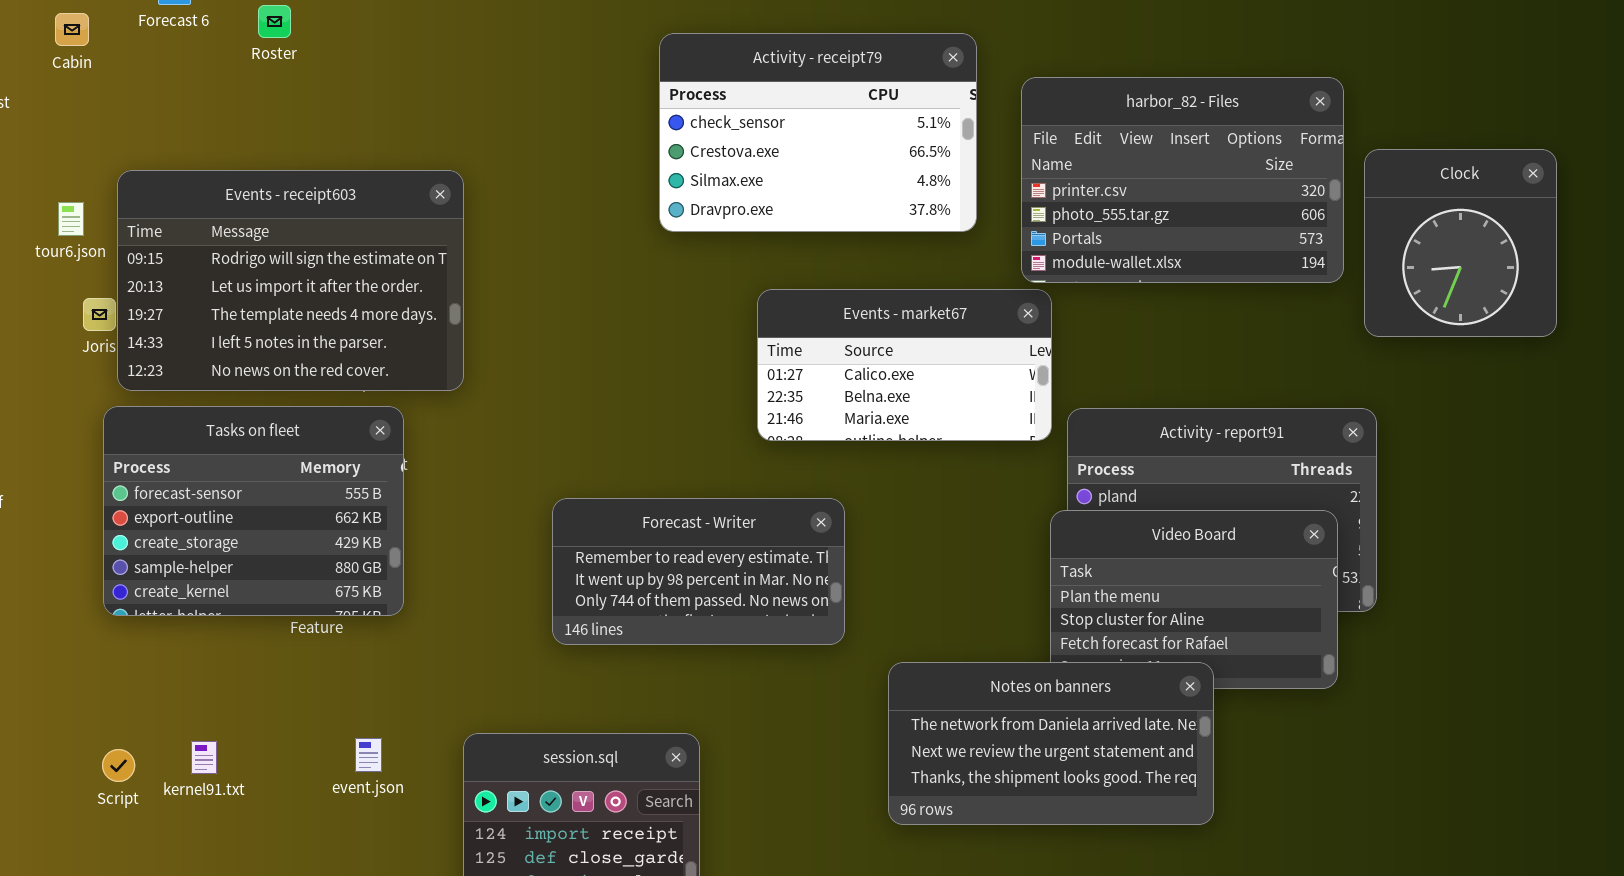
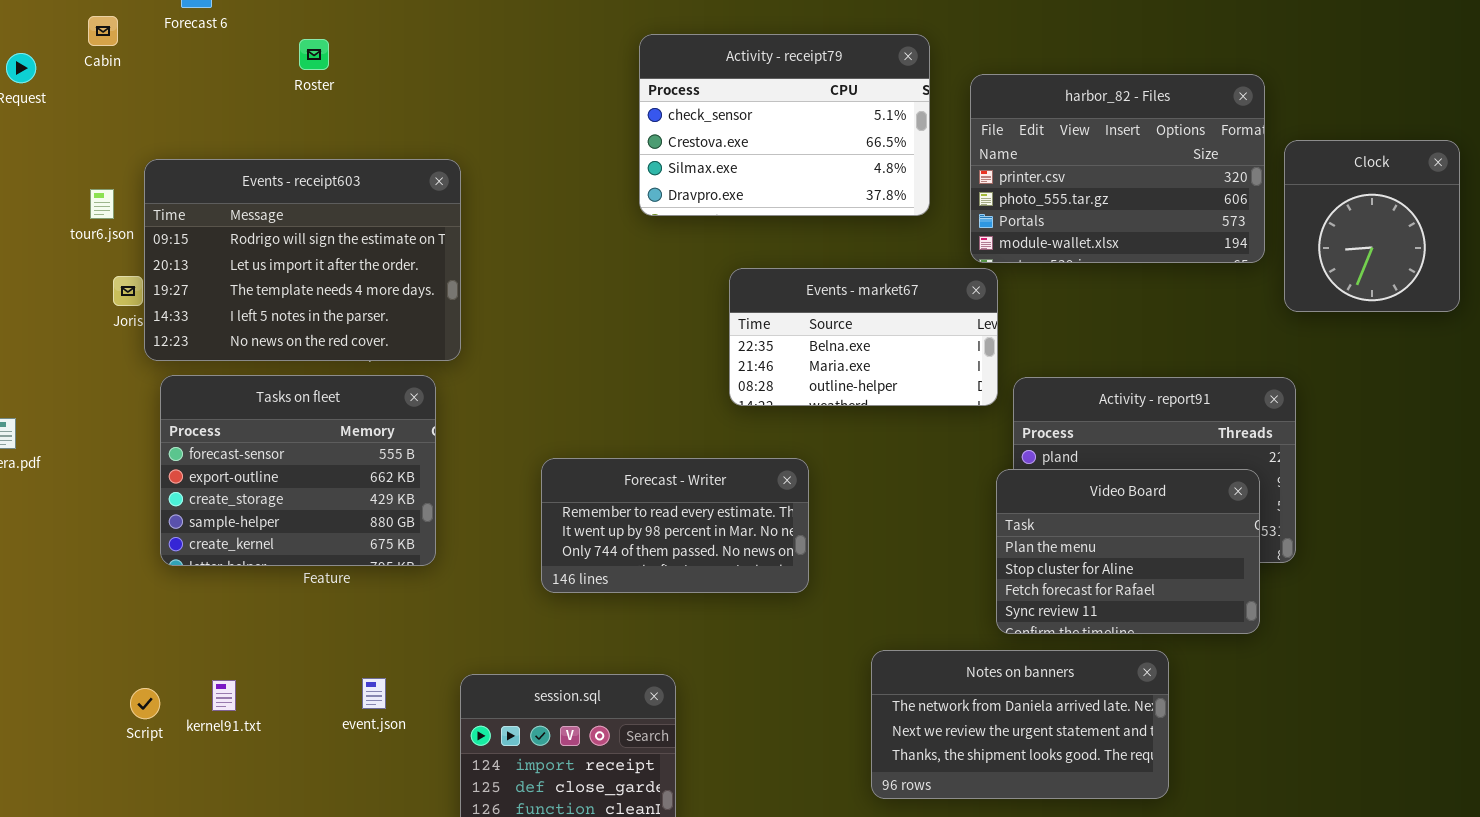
Roster: [258,5,291,38] -> [299,39,329,70], moved
Events - market67: [757,289,1052,441] -> [729,268,998,406], scrolled down 1 row
Tasks on fleet: [103,406,404,616] -> [160,375,436,566], moved
Notes on banners: [888,662,1214,825] -> [871,650,1169,799], moved

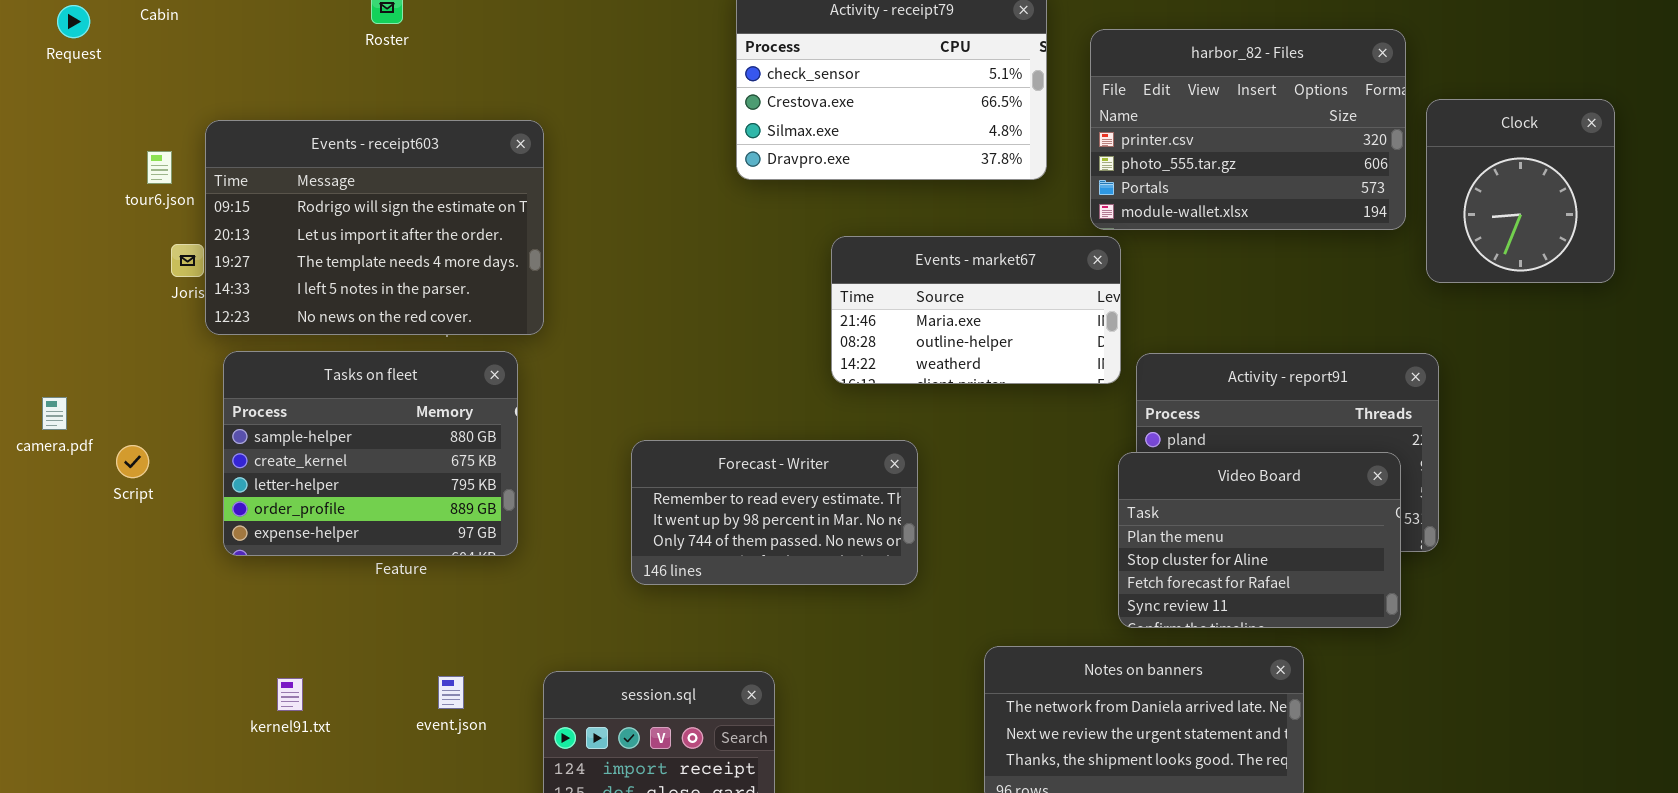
Events - market67: [729,268,998,406] -> [831,236,1121,384], scrolled down 1 row
Tasks on fleet: [160,375,436,566] -> [223,351,518,556], scrolled down 3 rows
Script: [130,688,160,719] -> [116,445,149,478], moved

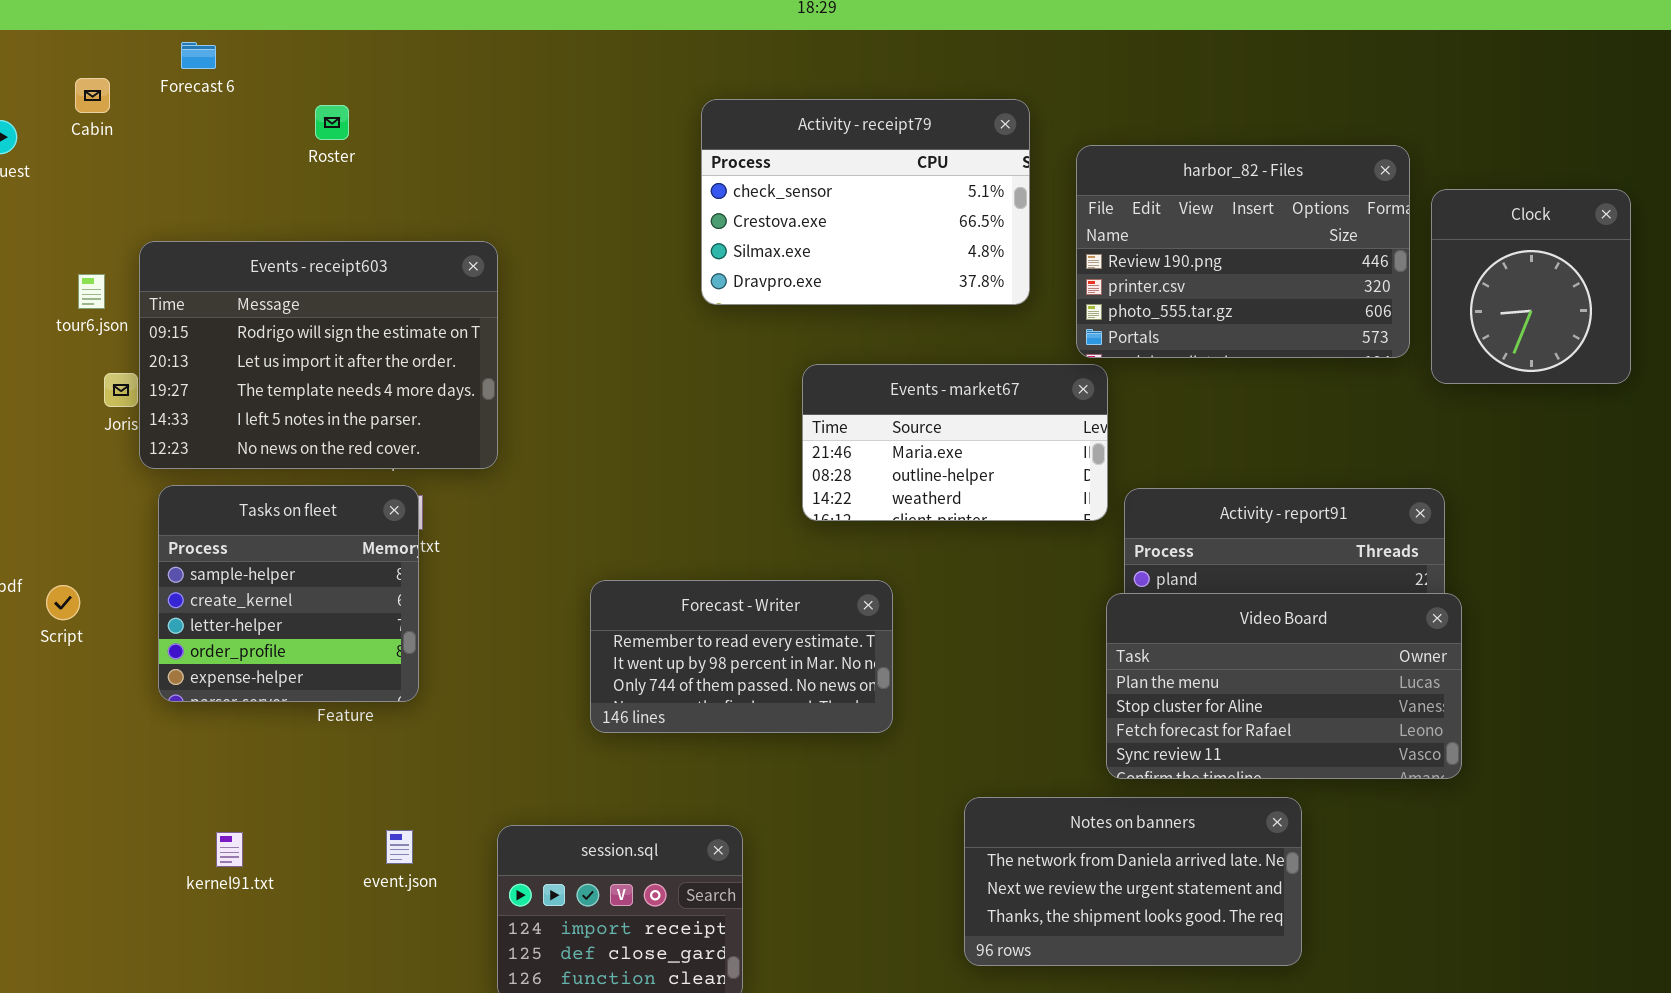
harbor_82 - Files: [1090,29,1406,230] -> [1076,145,1410,358], scrolled up 1 row
Clock: [1426,99,1615,283] -> [1431,189,1631,384], moved
Tasks on fleet: [223,351,518,556] -> [158,485,419,702], resized
Video Board: [1118,452,1401,628] -> [1106,593,1462,779], resized

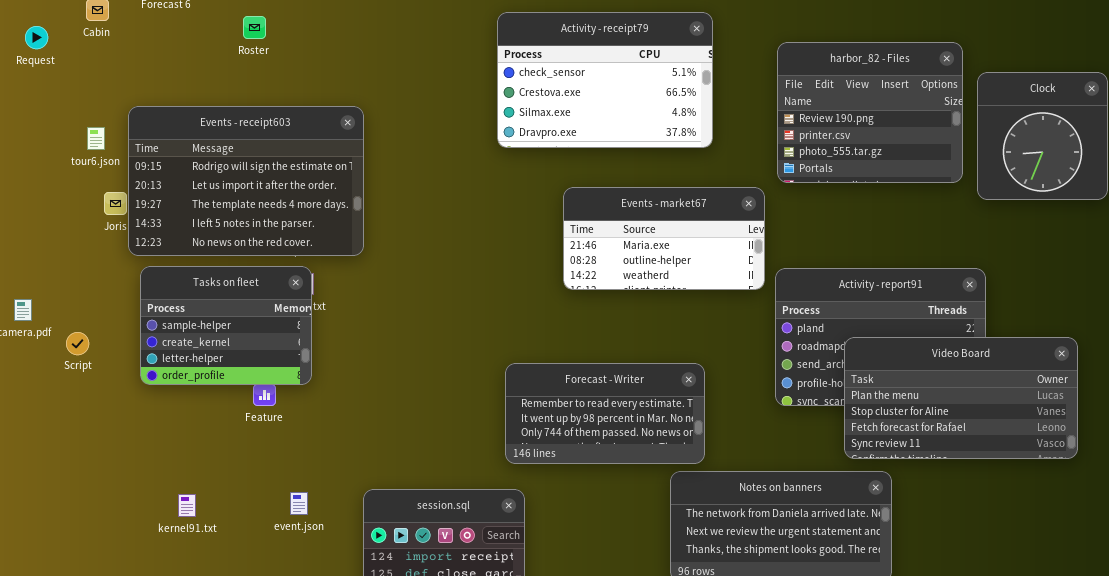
harbor_82 - Files: [1076,145,1410,358] -> [777,42,963,183], resized
Tasks on fleet: [158,485,419,702] -> [140,266,312,385], resized
Forecast - Writer: [590,580,893,733] -> [505,363,705,464], moved
Video Board: [1106,593,1462,779] -> [844,337,1078,459], moved

